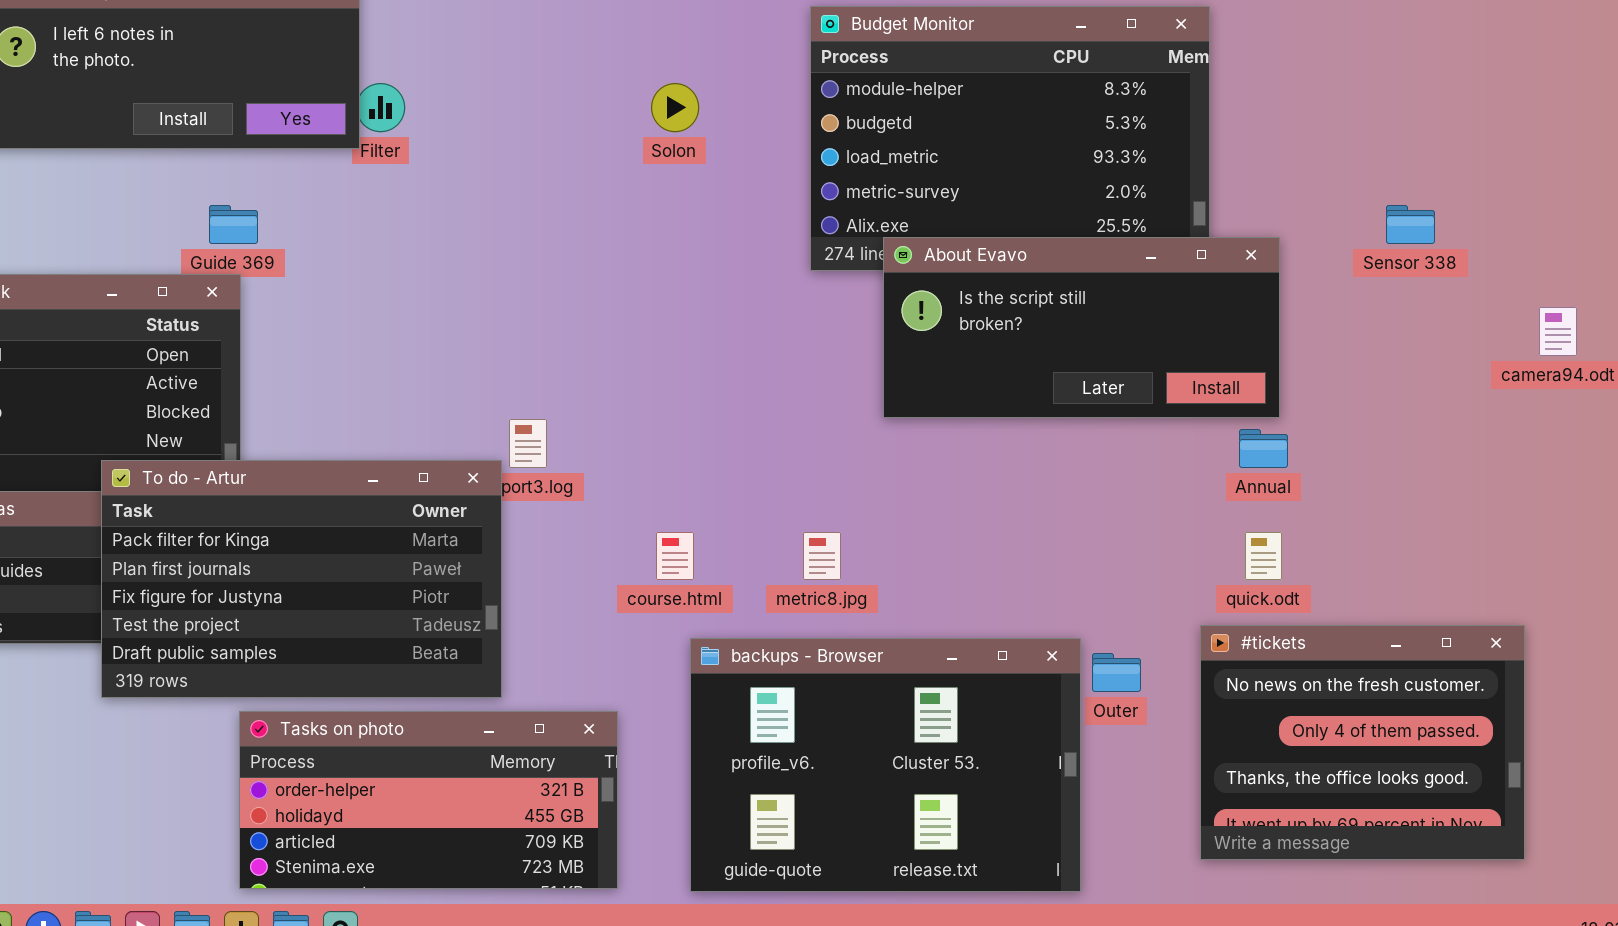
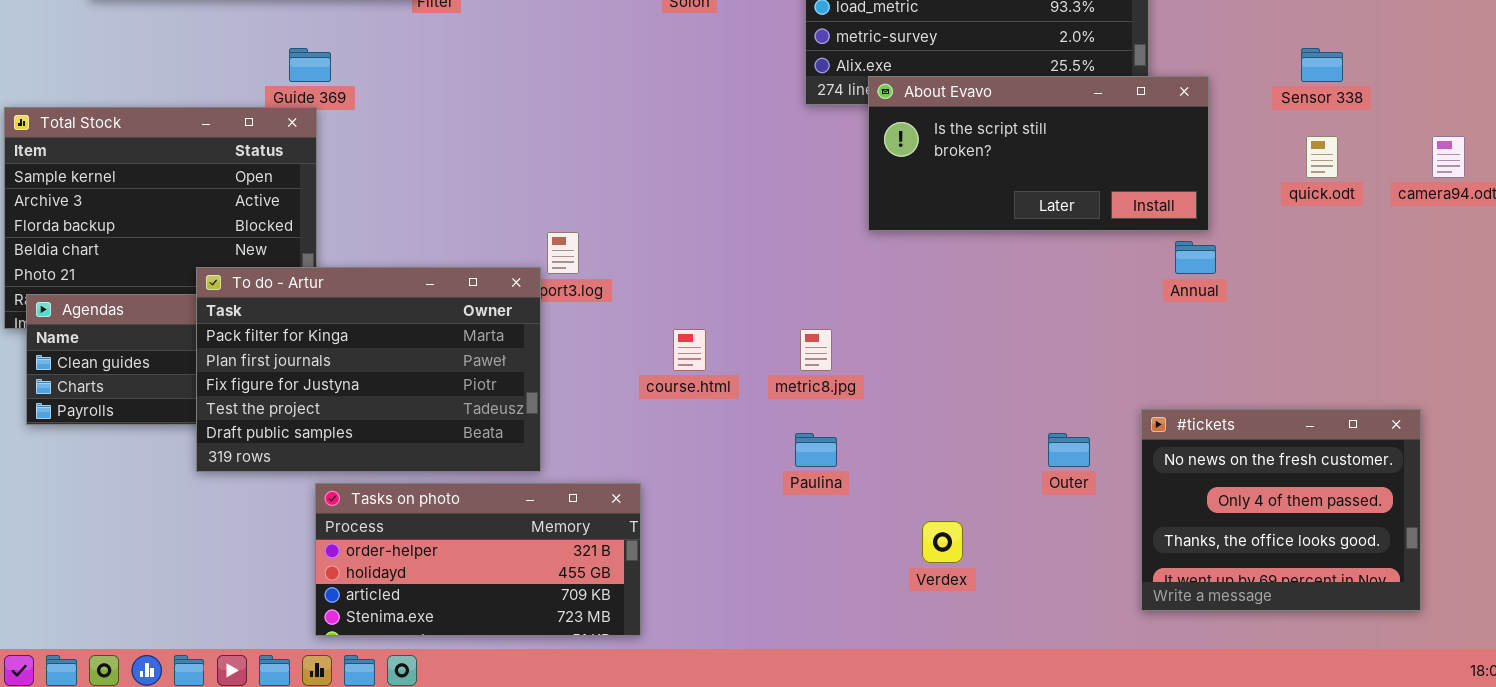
quick.odt: [1245,532,1282,580] -> [1306,136,1338,178], moved
backups - Browser: [690,638,1081,892] -> none, closed

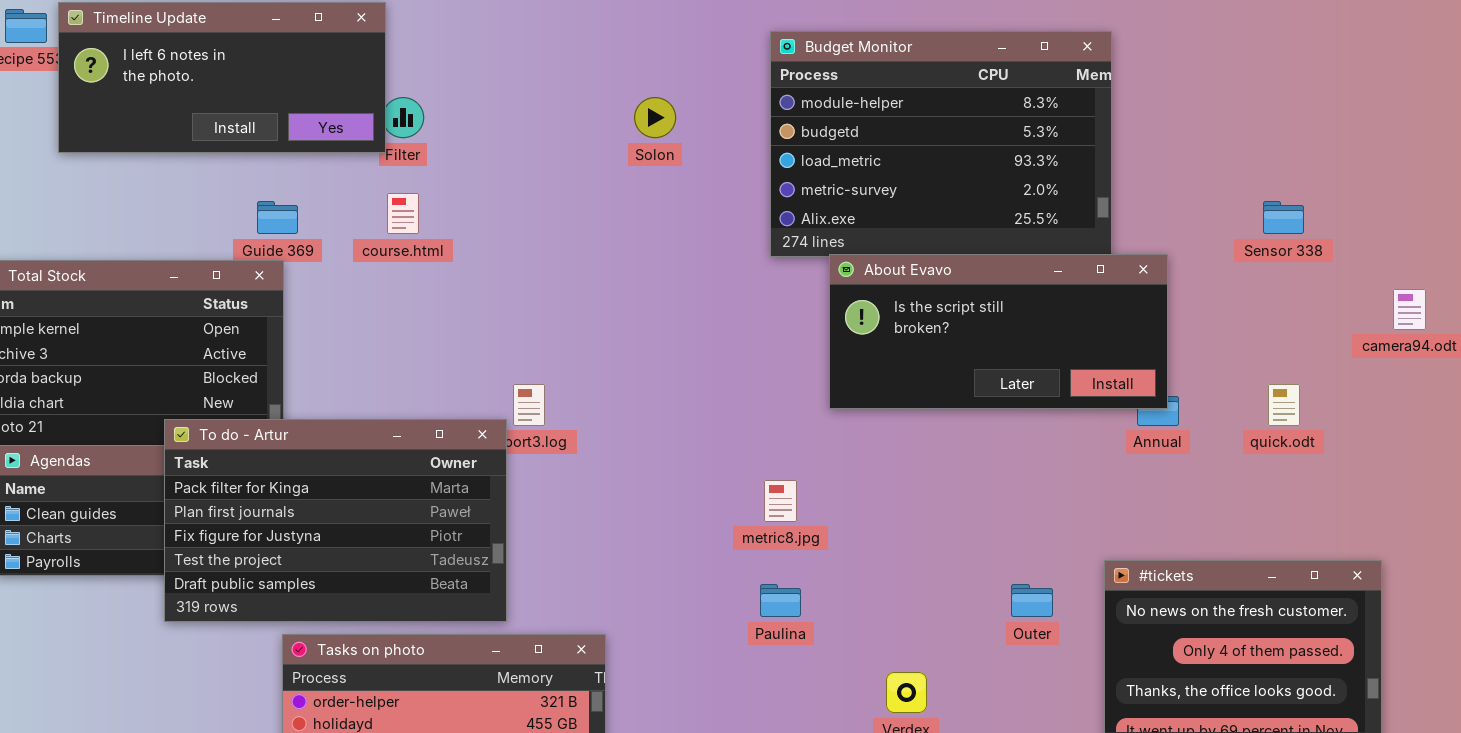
About Evavo: [868,76,1209,231] -> [829,254,1168,409], moved
quick.odt: [1306,136,1338,178] -> [1268,384,1300,426], moved
course.html: [673,329,706,371] -> [387,193,419,234], moved

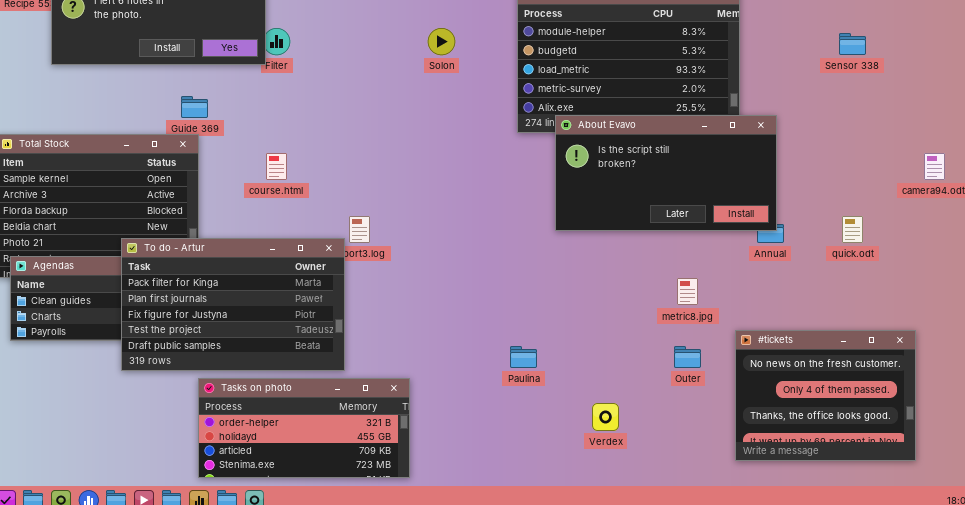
course.html: [387,193,419,234] -> [266,153,287,180], moved
Sensor 338: [1263,201,1304,234] -> [839,33,866,55], moved
About Evavo: [829,254,1168,409] -> [555,115,777,231], resized
metric8.jpg: [764,480,797,522] -> [677,278,698,305], moved

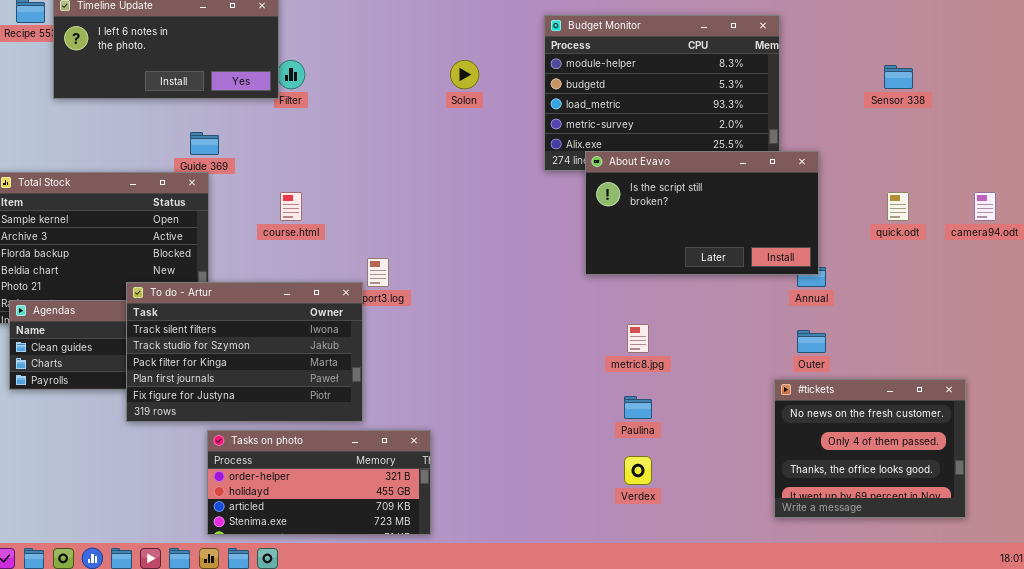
quick.odt: [842,216,863,243] -> [887,192,909,221], moved
To do - Artur: [121,238,345,371] -> [126,282,363,422], scrolled up 2 rows
metric8.jpg: [677,278,698,305] -> [627,324,649,353], moved
Paulina: [510,346,537,368] -> [624,396,652,419], moved
Outer: [674,346,701,368] -> [797,330,826,353], moved

